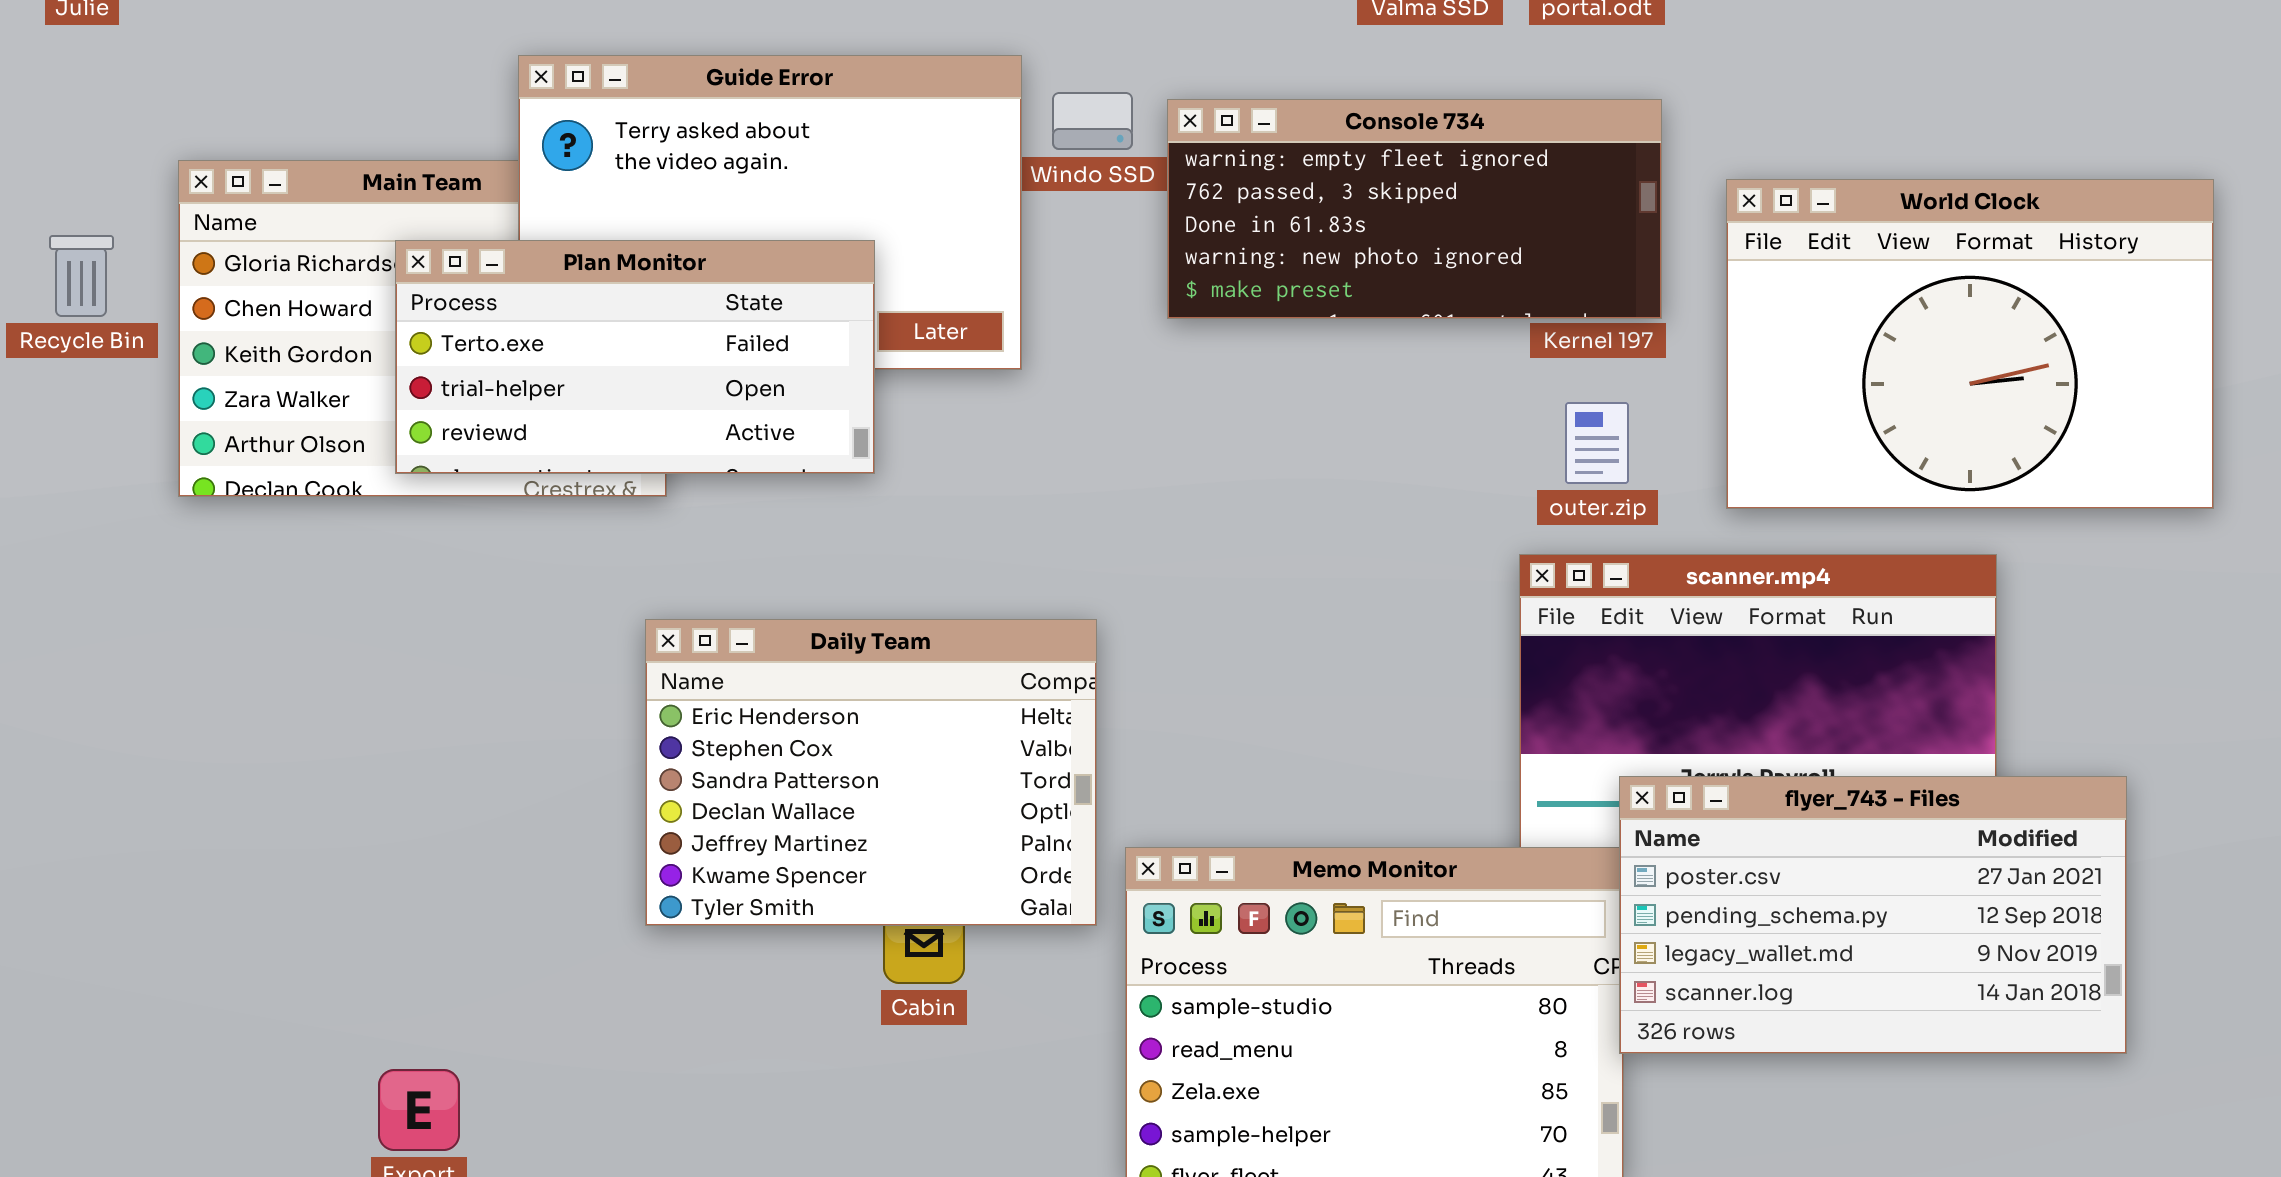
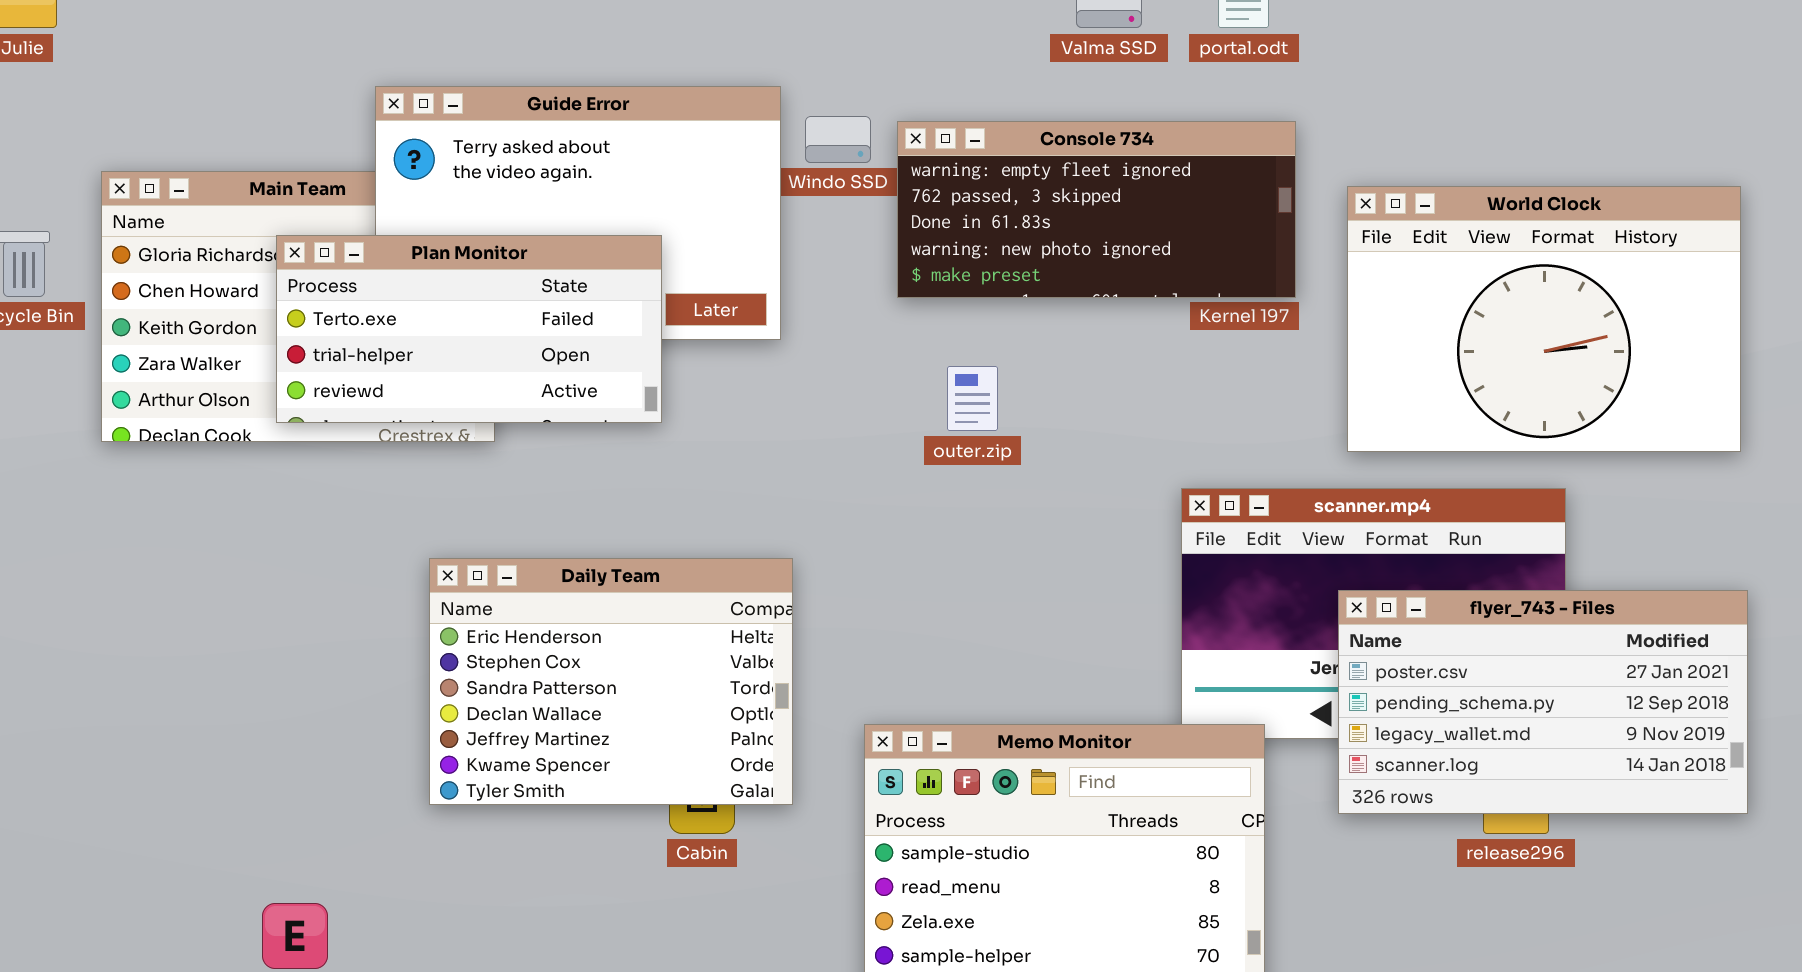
outer.zip: [1565,402,1629,484] -> [947,366,998,431], moved
Daily Team: [645,619,1097,926] -> [429,558,793,805], moved
flyer_743 - Files: [1619,776,2127,1054] -> [1338,590,1748,814], moved

